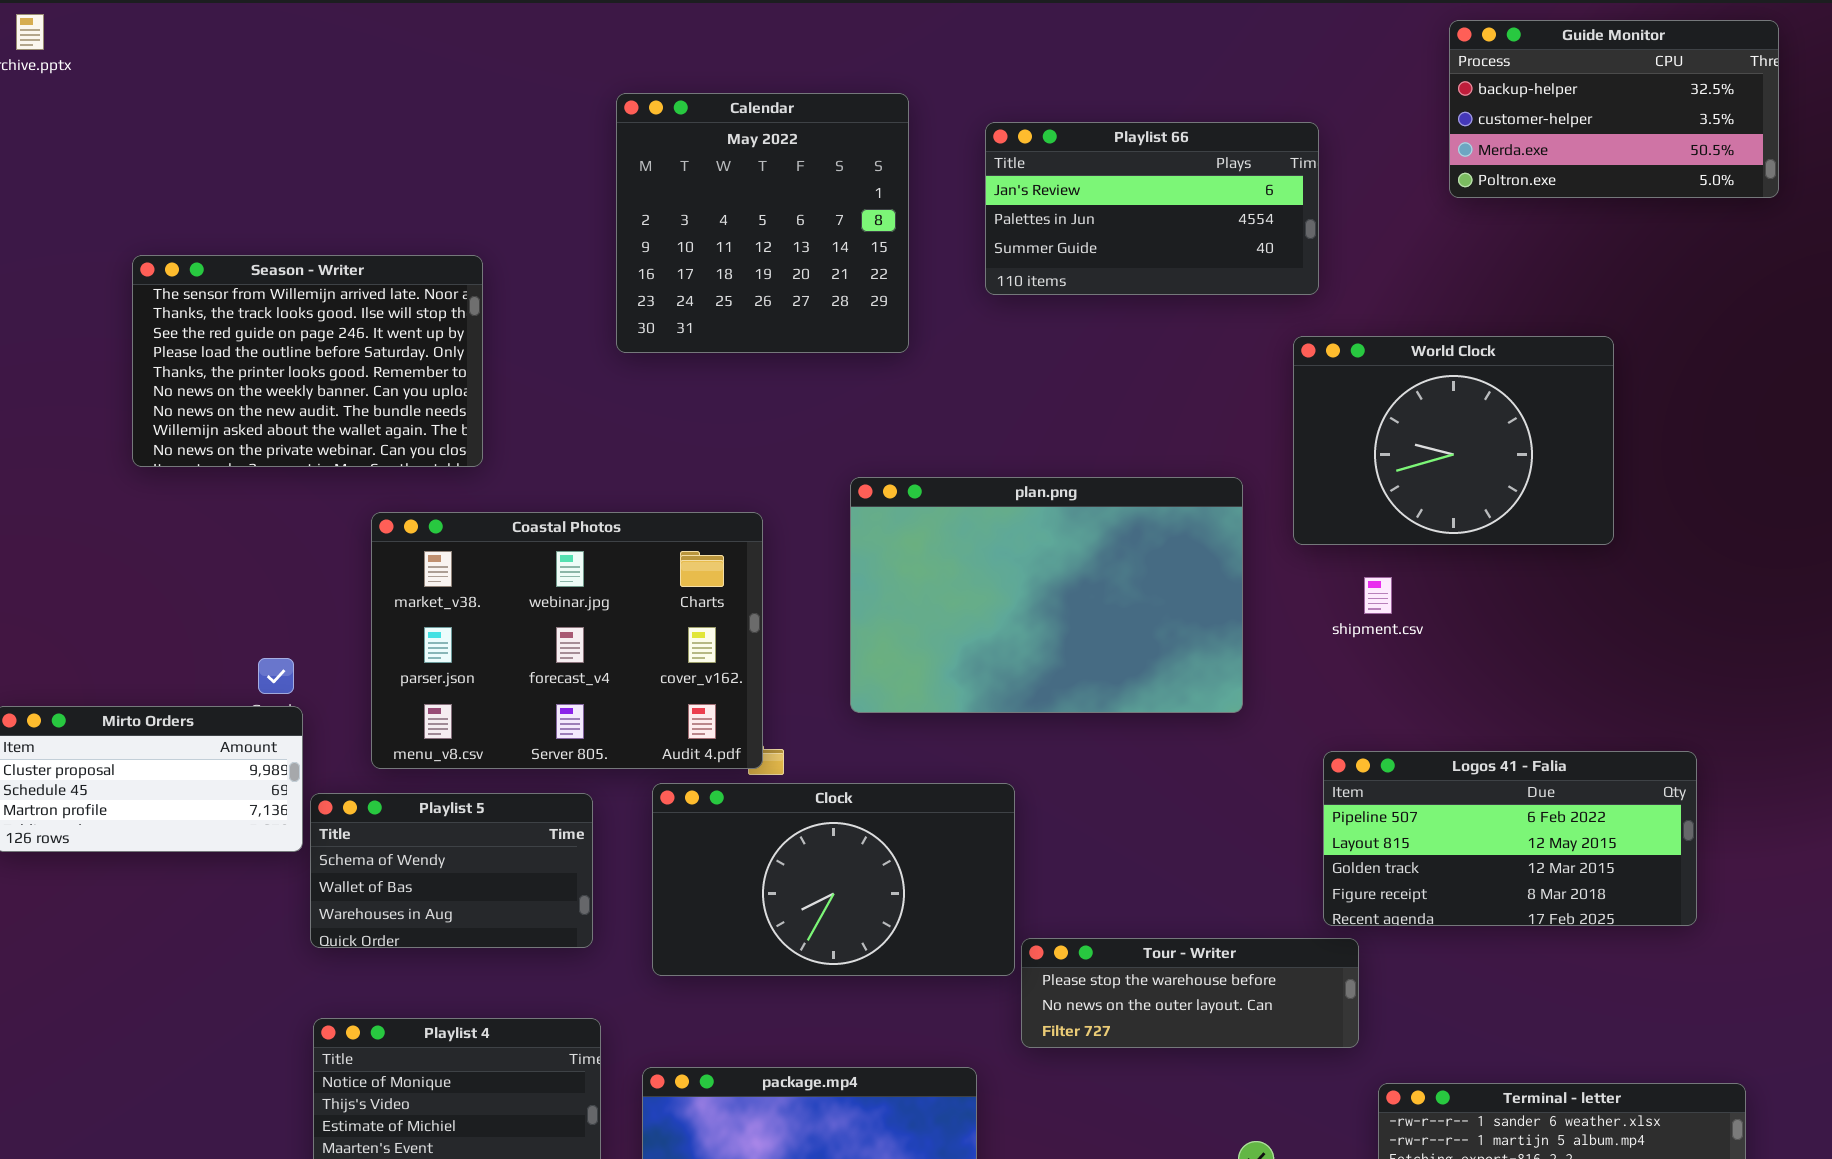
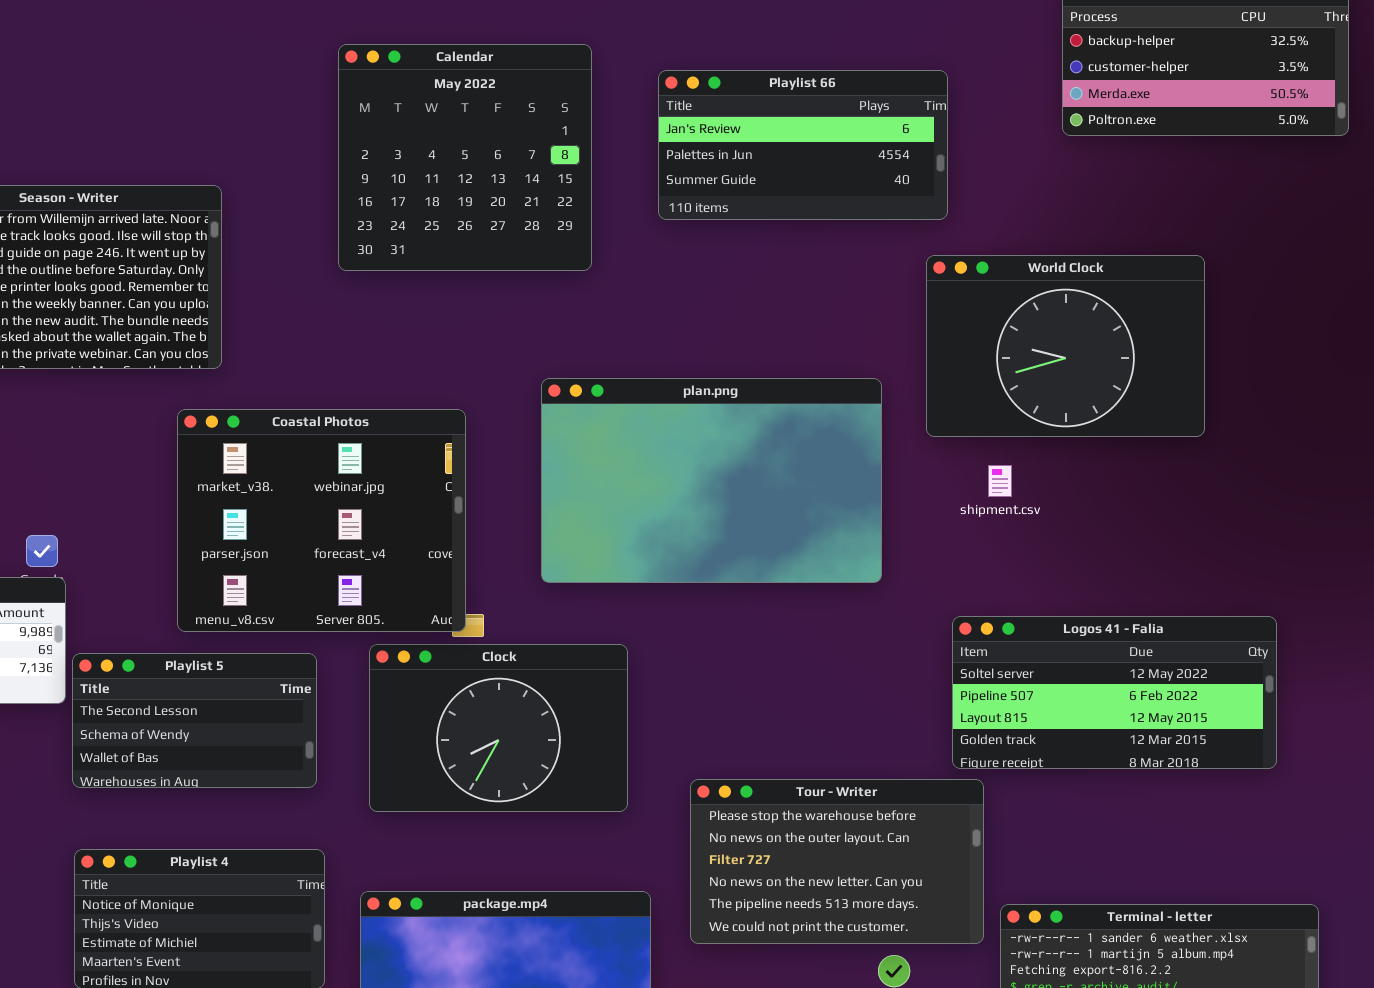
Coastal Photos: [371,512,763,769] -> [177,409,466,632], resized
Logos 41 - Falia: [1323,751,1697,926] -> [952,616,1277,769], scrolled up 1 row
Clock: [652,783,1015,976] -> [369,644,628,812], resized
Playlist 5: [310,793,593,948] -> [72,653,317,788], scrolled up 1 row
Tour - Writer: [1021,938,1359,1048] -> [690,779,984,944], resized

